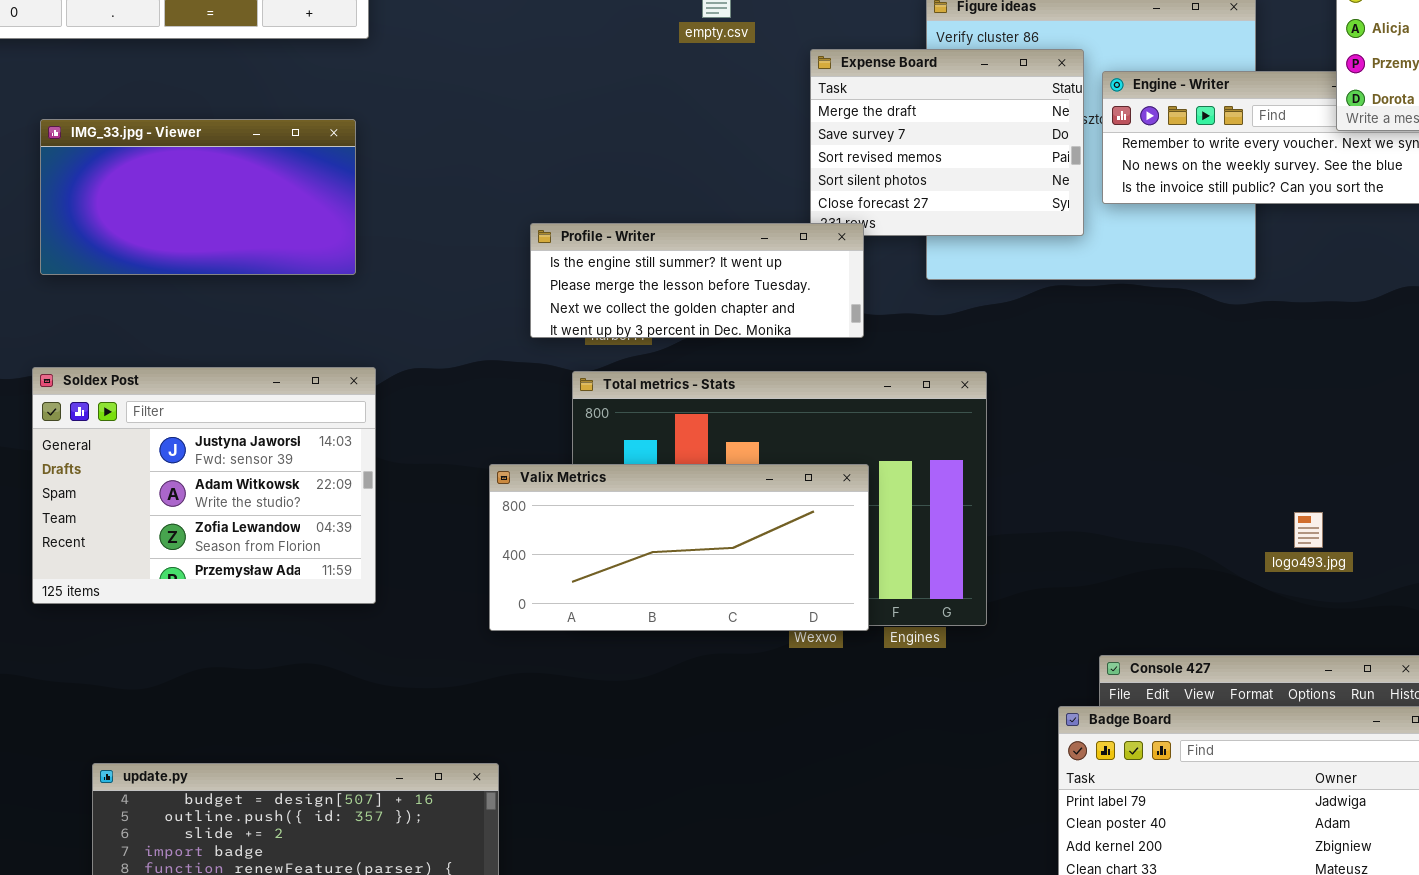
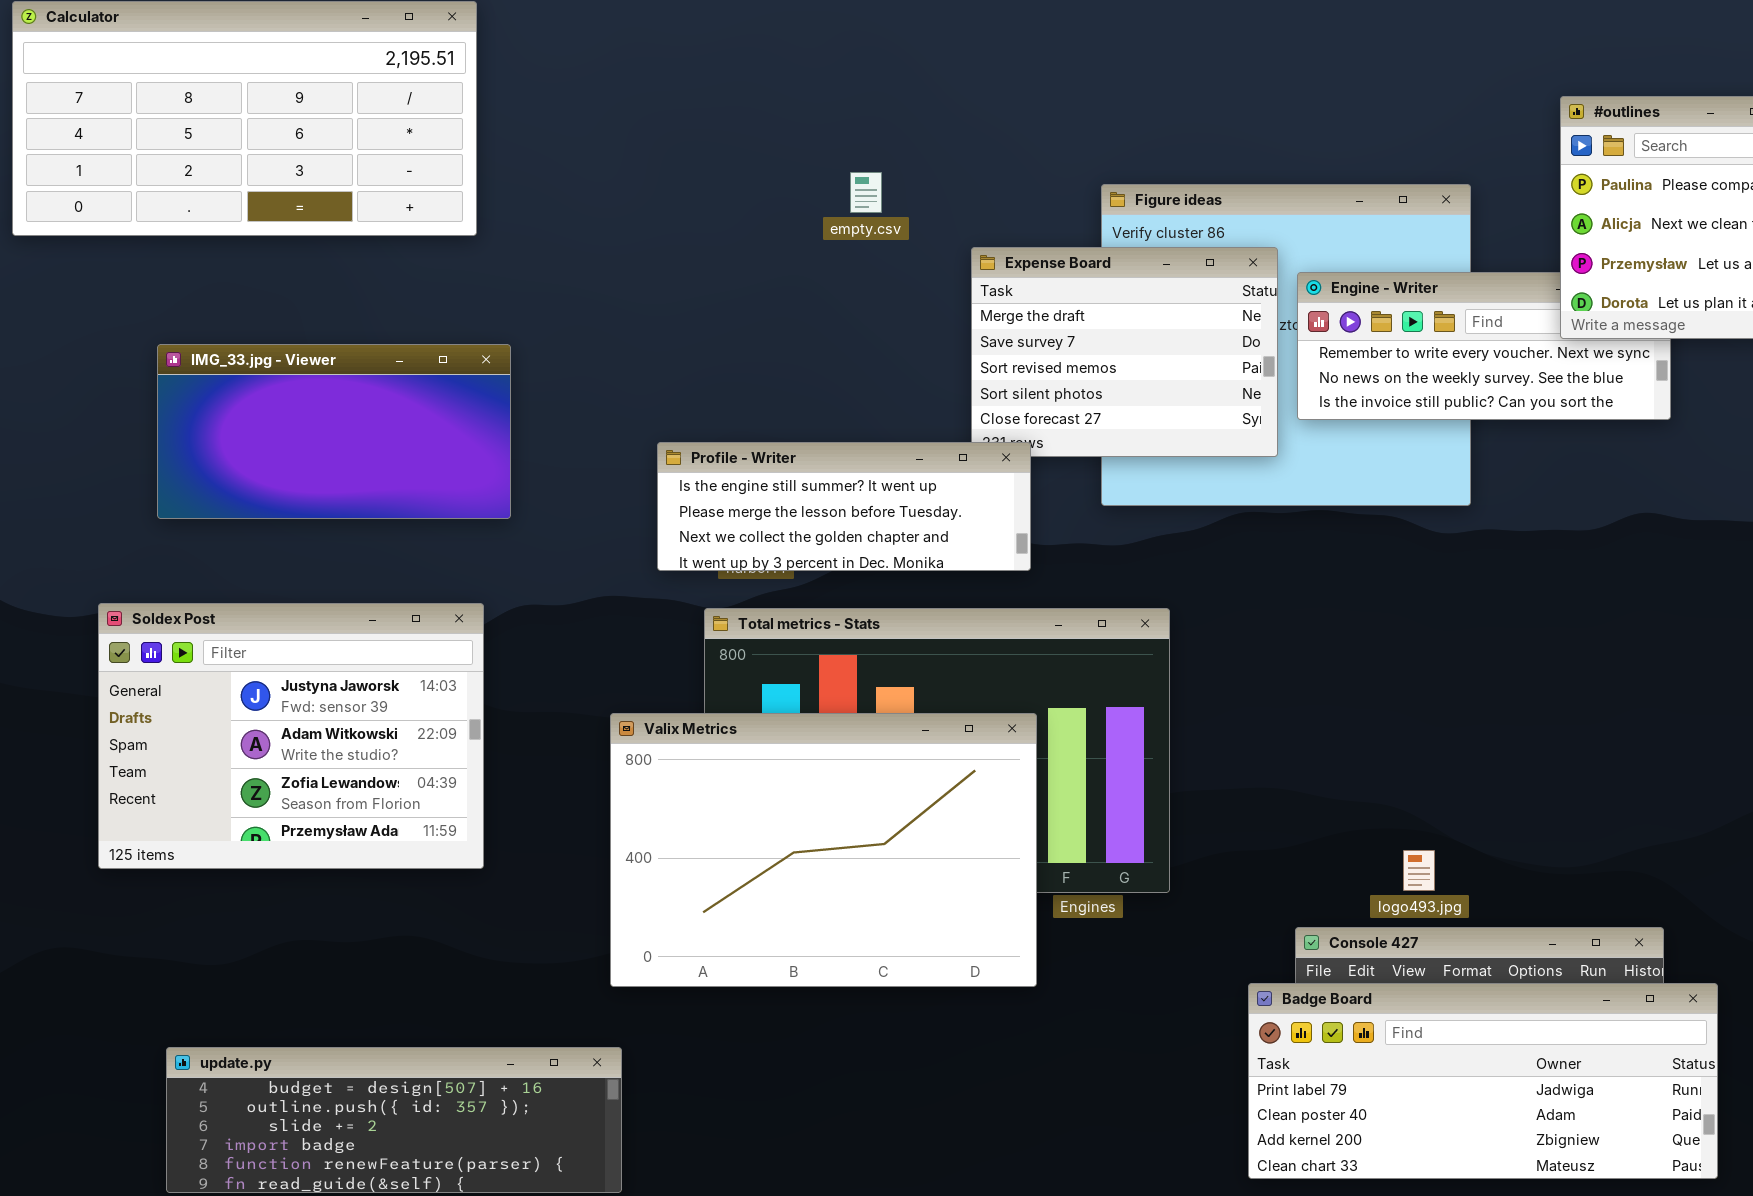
IMG_33.jpg - Viewer: [40,119,356,275] -> [157,344,511,519], moved
Valix Metrics: [489,464,869,631] -> [610,713,1037,987], resized
logo493.jpg: [1294,512,1323,548] -> [1403,850,1435,891], moved

